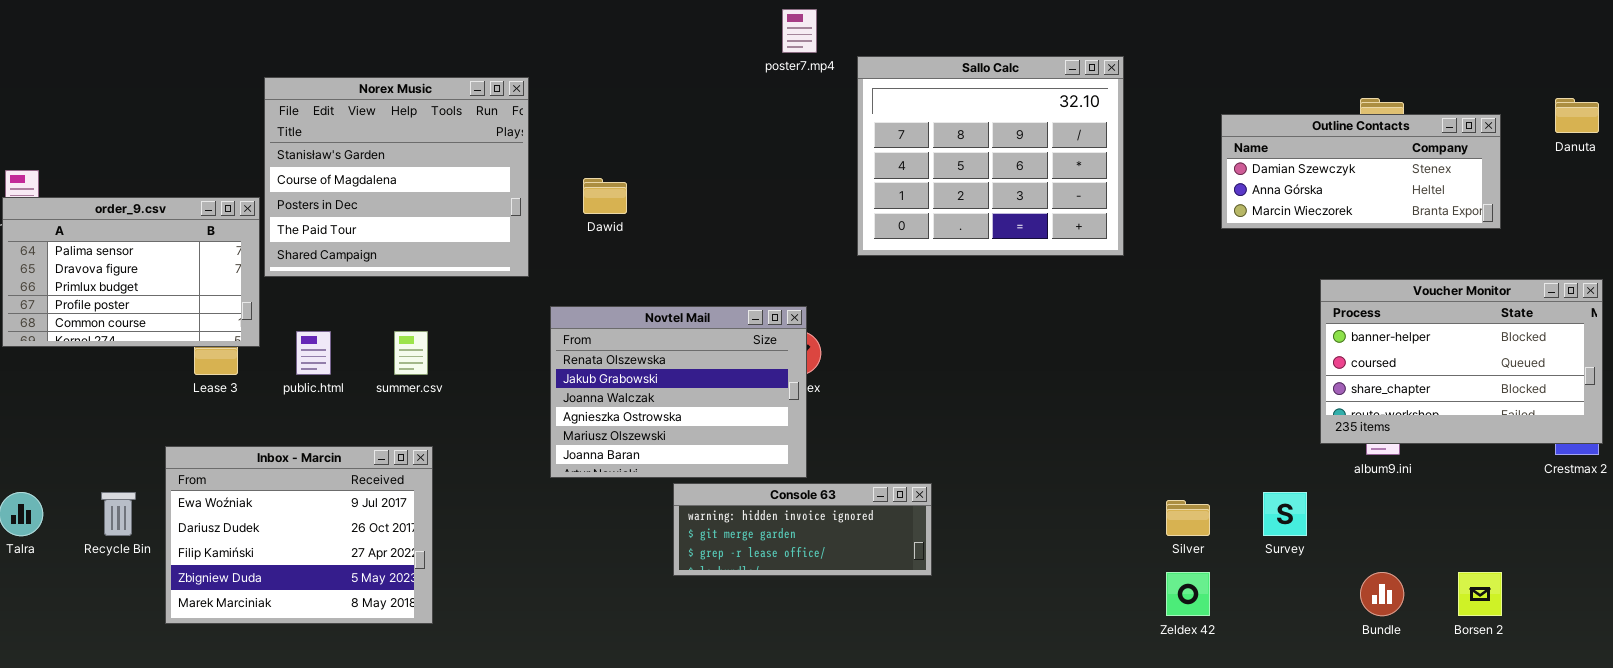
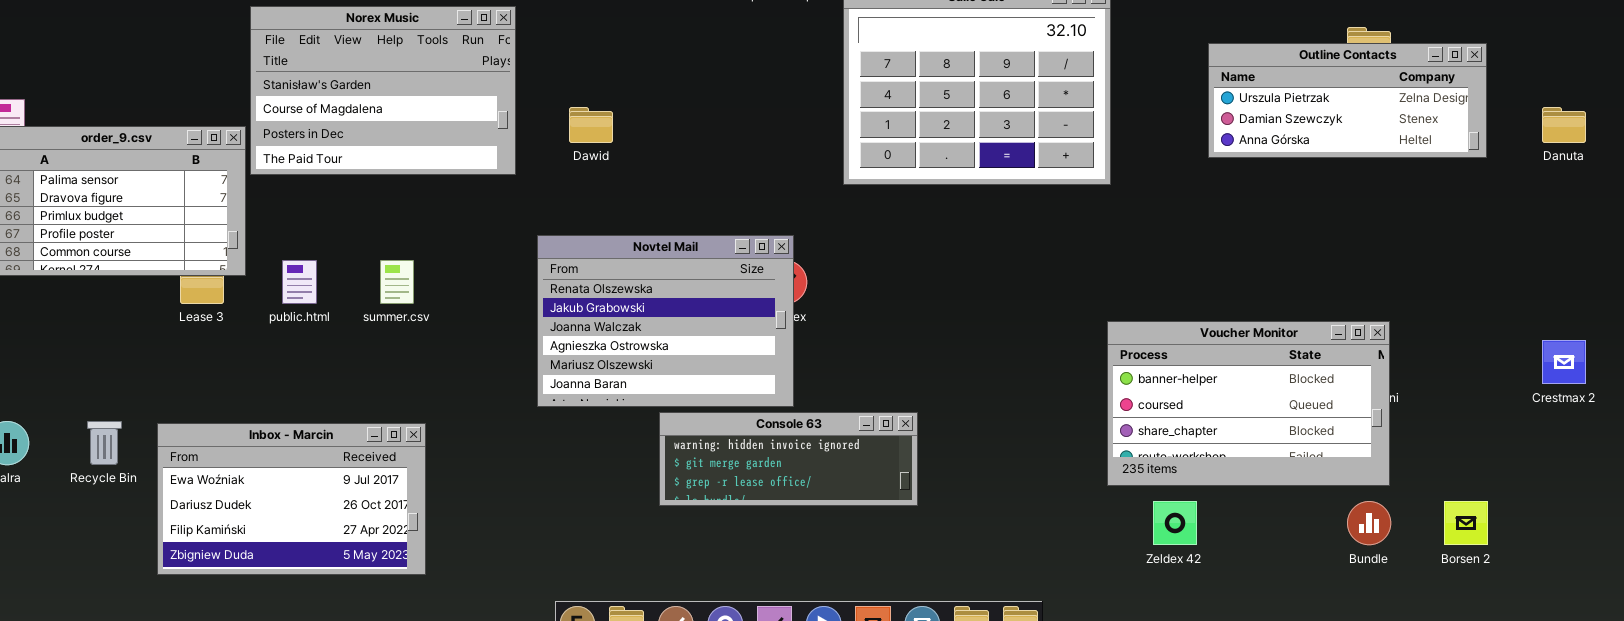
Norex Music: [264,77,529,277] -> [250,6,516,175], resized
Danuta: [1555,98,1599,133] -> [1542,107,1586,143], moved
Outline Contacts: [1221,114,1501,229] -> [1208,43,1487,158], scrolled up 1 row
Voucher Monitor: [1320,279,1603,444] -> [1107,321,1390,486], moved
Inbox - Marcin: [165,446,433,624] -> [157,423,426,575], moved, resized

